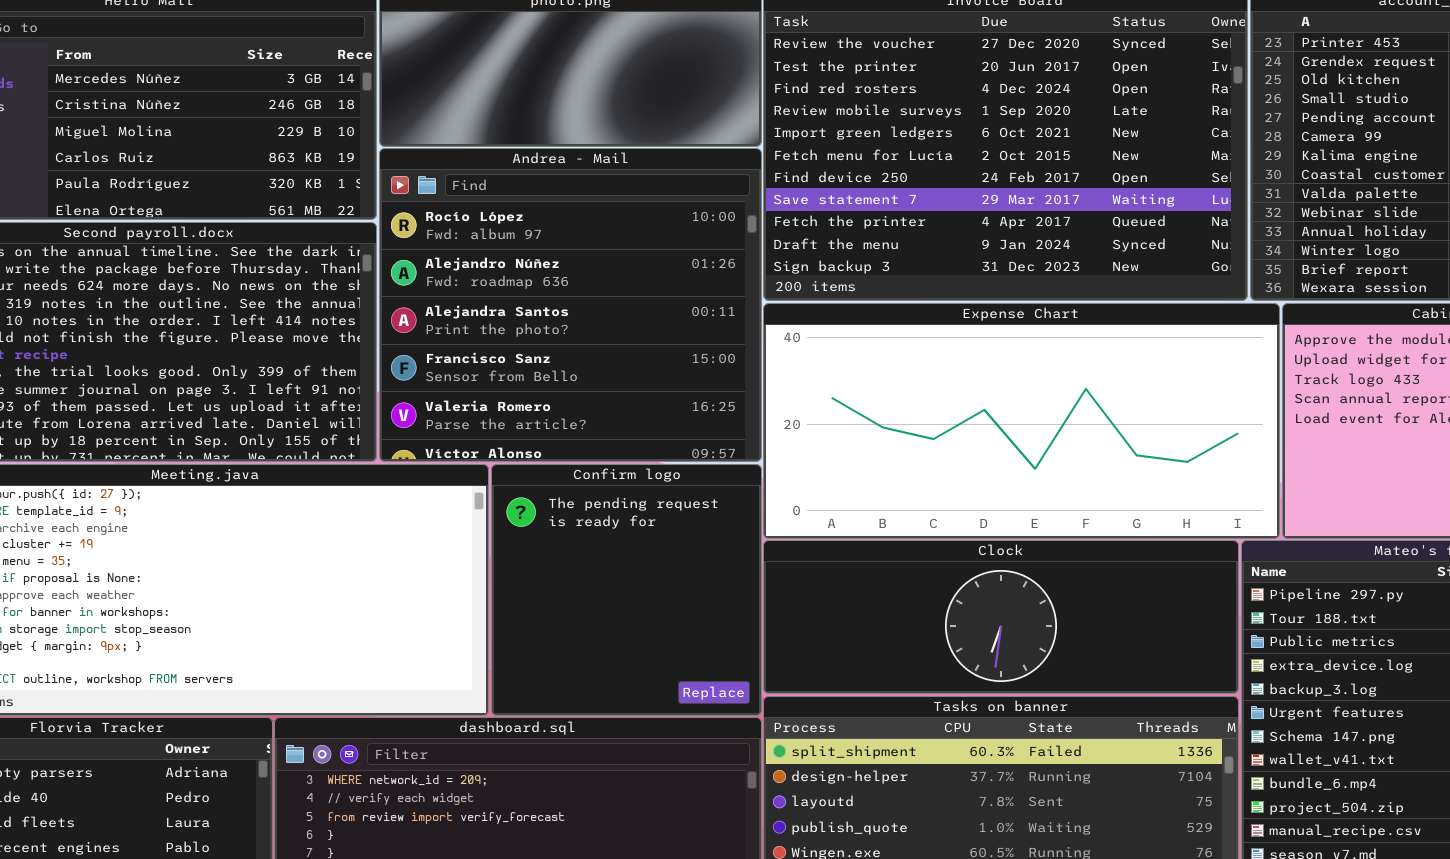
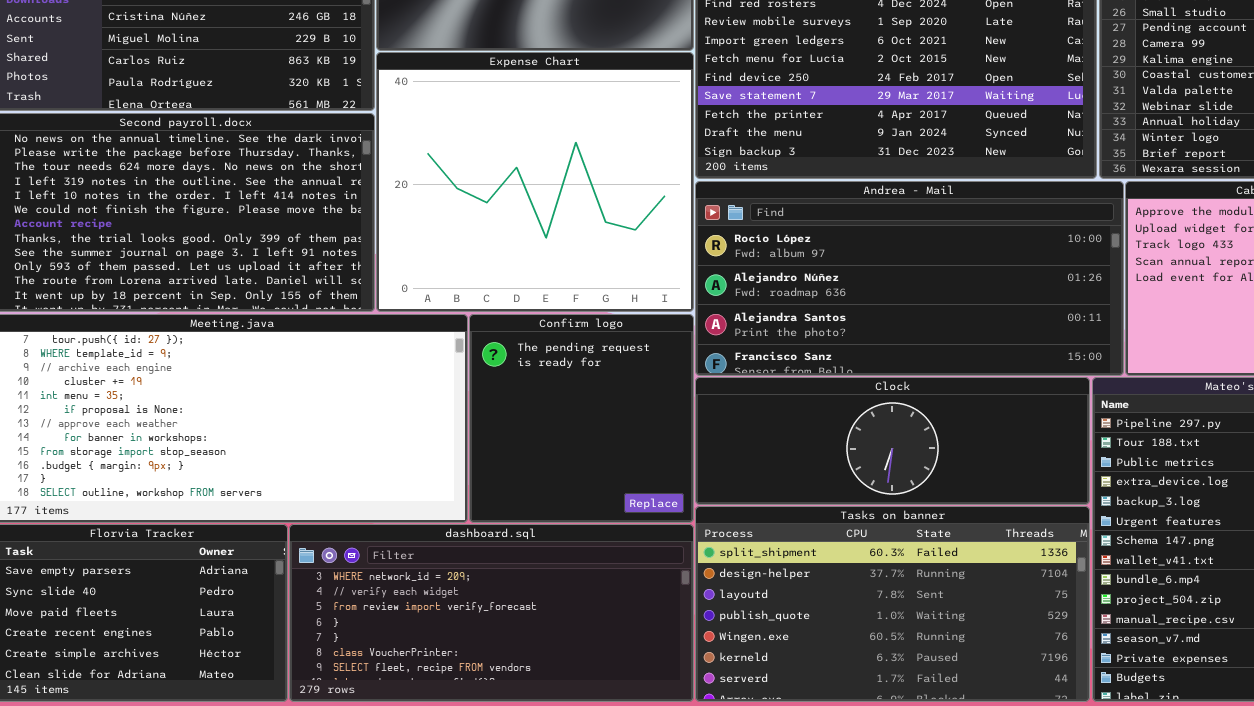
Andrea - Mail: [379,148,762,462] -> [695,181,1124,376], moved, resized
Expense Chart: [763,303,1280,539] -> [376,52,694,312], moved, resized

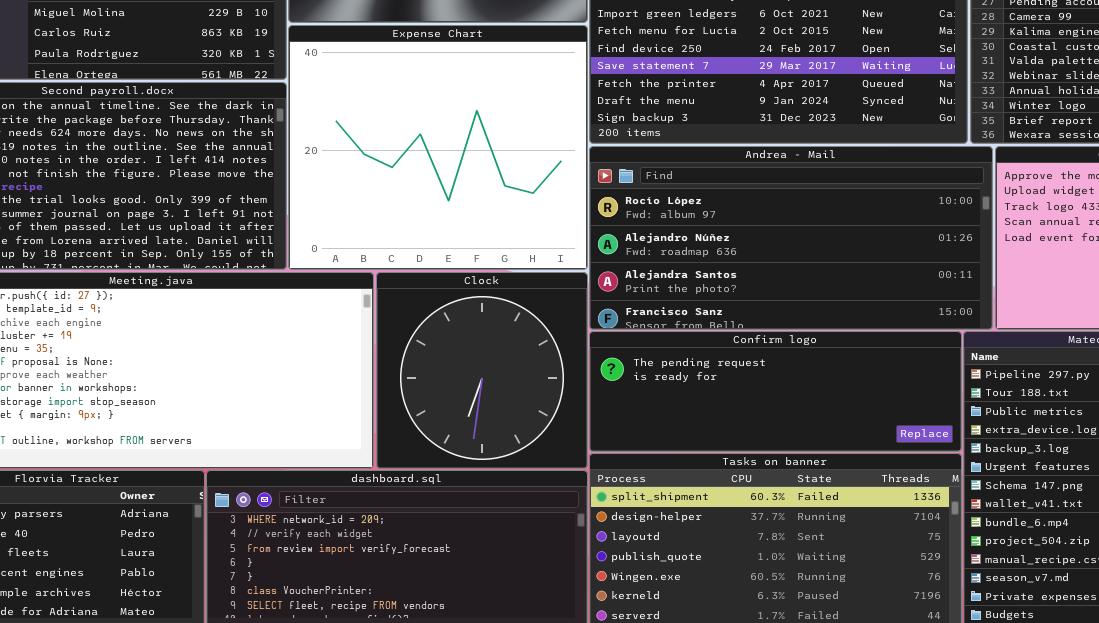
Confirm logo: [469,314,694,523] -> [589,331,962,452], moved, resized
Clock: [695,377,1090,505] -> [376,272,588,469], moved, resized

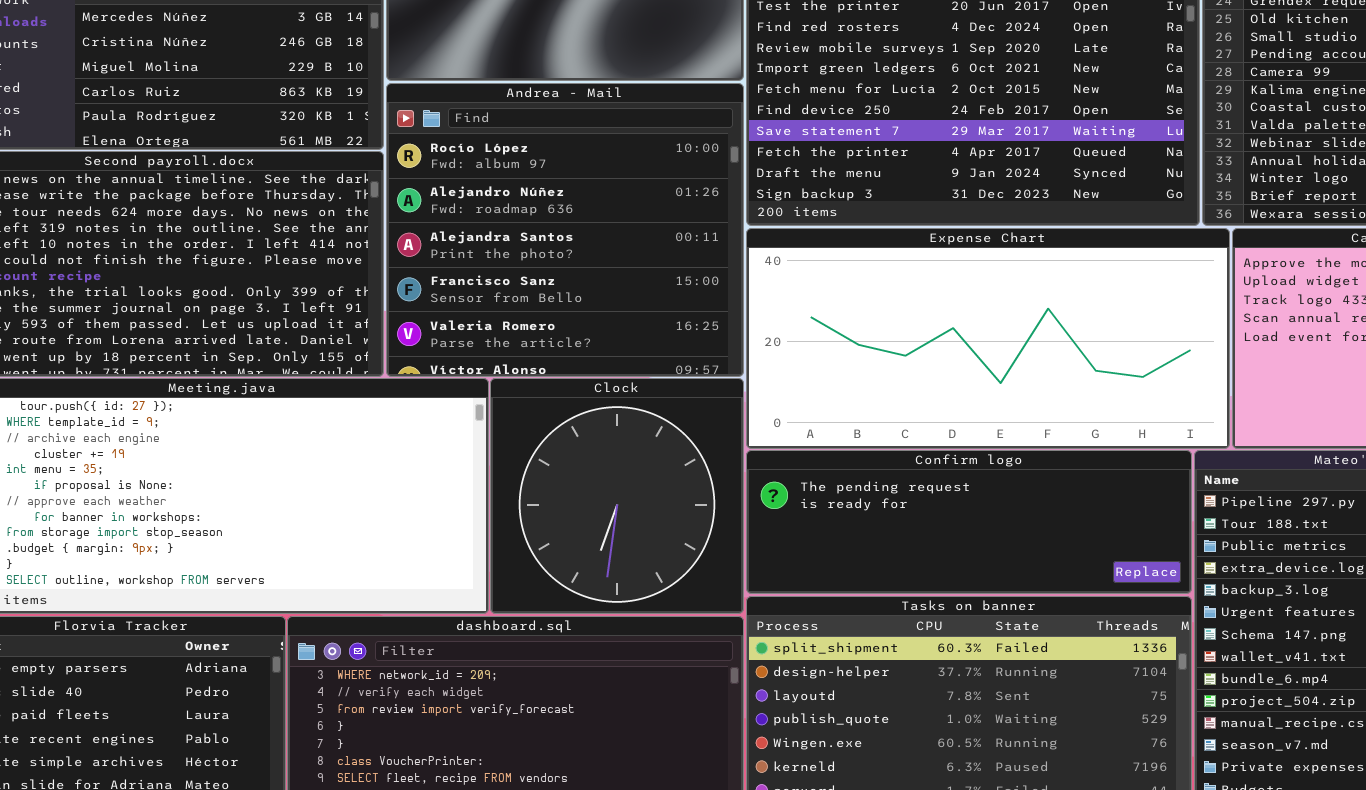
Expense Chart: [288,25,588,270] -> [746,228,1230,449], moved, resized
Andrea - Mail: [589,146,993,330] -> [386,83,744,377], moved, resized

